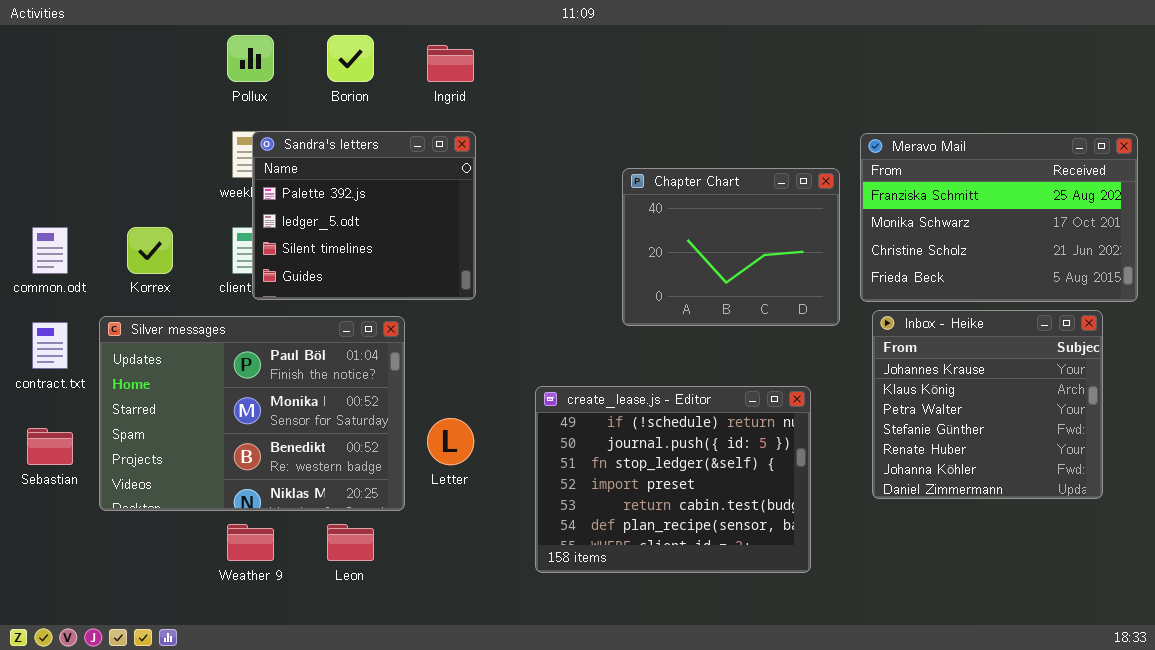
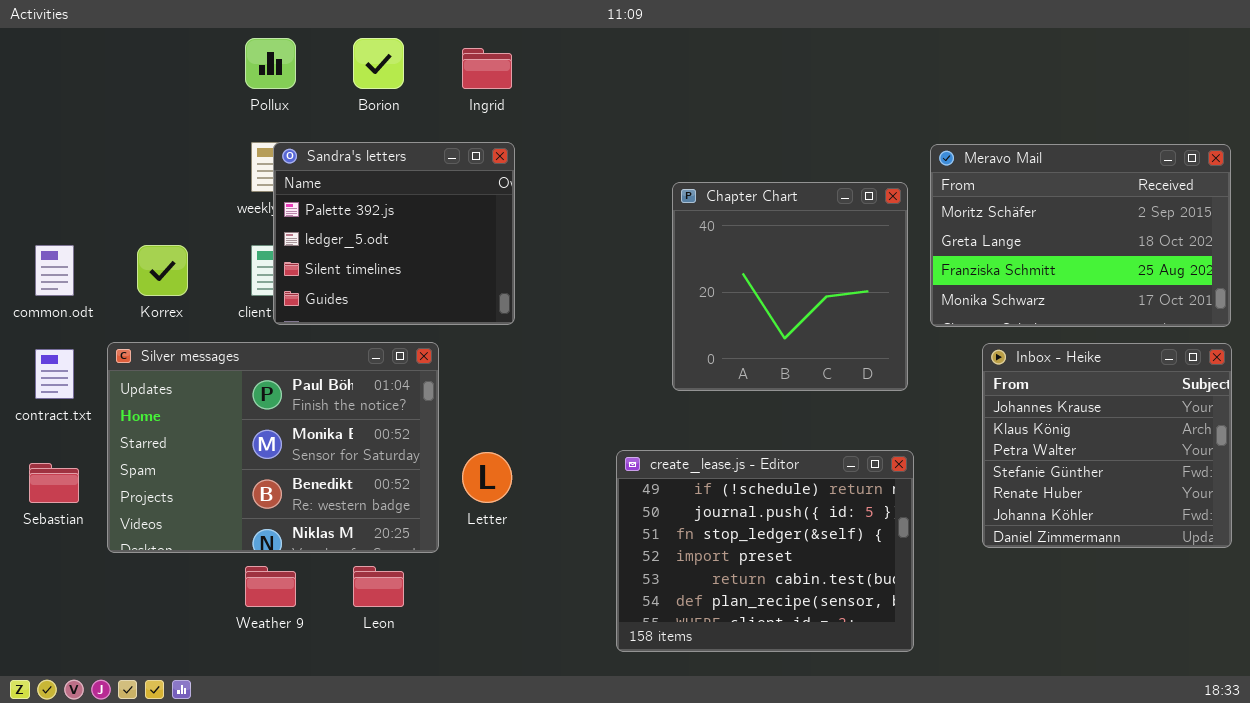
Meravo Mail: [860,133,1138,302] -> [930,144,1231,327], scrolled up 2 rows
Chapter Chart: [622,168,840,326] -> [672,182,908,391], resized
Inbox - Heike: [872,310,1103,499] -> [982,343,1232,548], moved
create_lease.js - Editor: [535,386,811,573] -> [616,450,914,652], moved

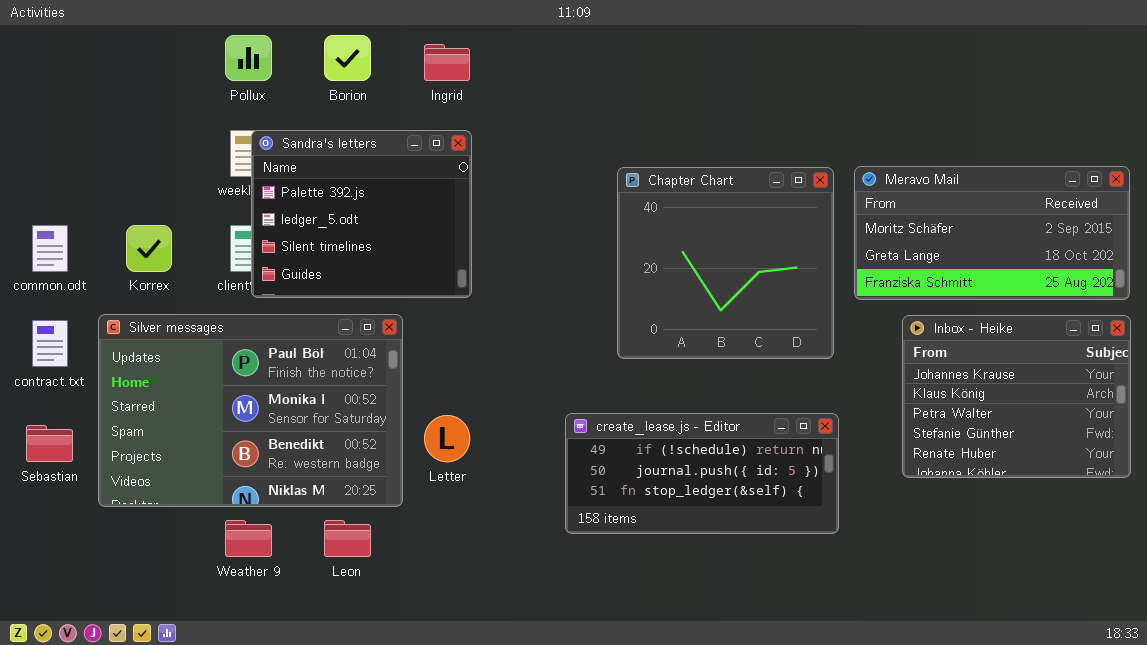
Meravo Mail: [930,144,1231,327] -> [854,166,1130,300], resized
Inbox - Heike: [982,343,1232,548] -> [902,315,1131,478], resized
create_lease.js - Editor: [616,450,914,652] -> [565,413,839,534], resized

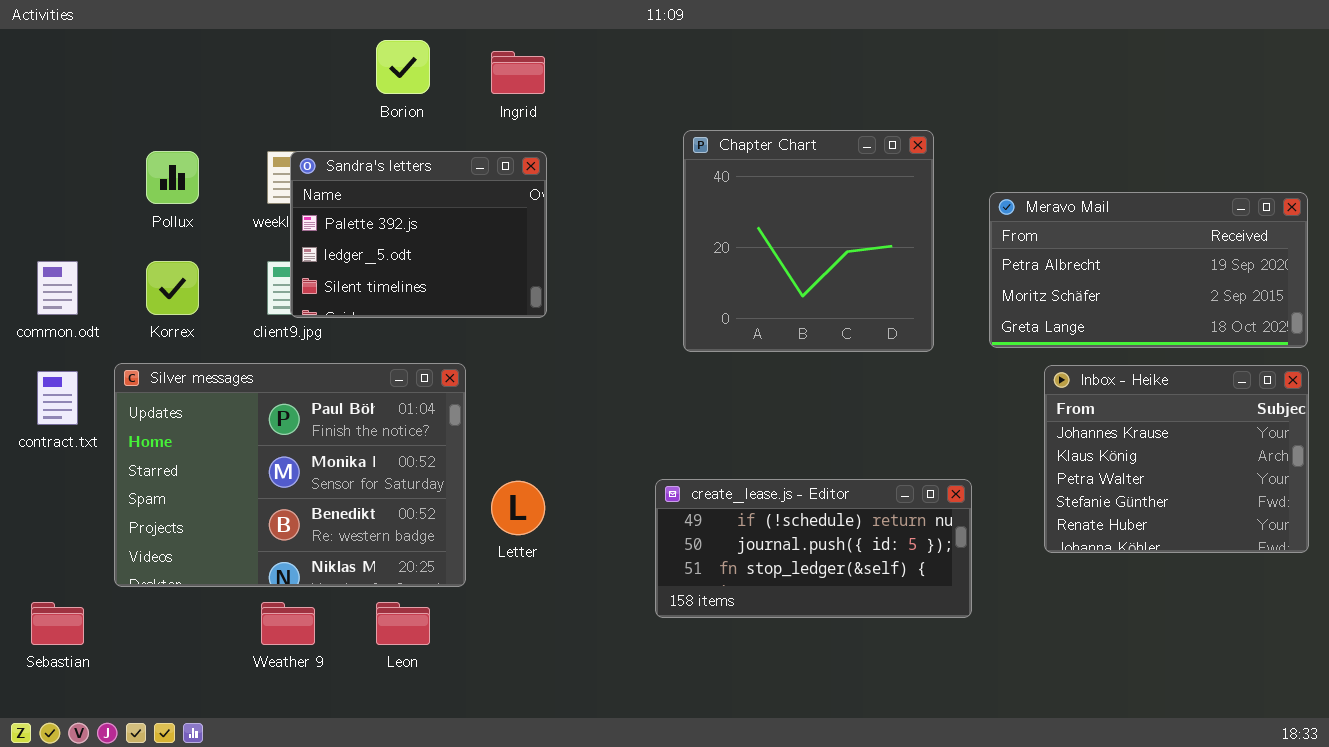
Pollux: [225,35,272,81] -> [146,151,199,204], moved
Sandra's letters: [251,130,472,298] -> [290,151,547,318], resized
Meravo Mail: [854,166,1130,300] -> [989,192,1308,348], scrolled up 1 row
Chapter Chart: [617,167,834,359] -> [683,130,934,352], moved
Sebastian: [26,425,73,462] -> [31,602,84,645], moved

